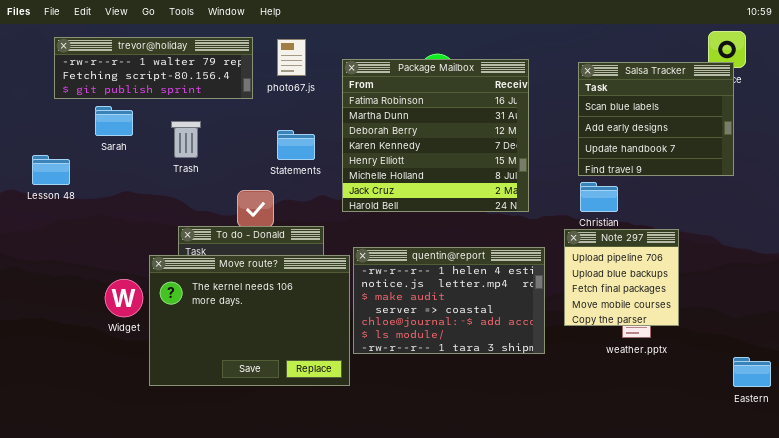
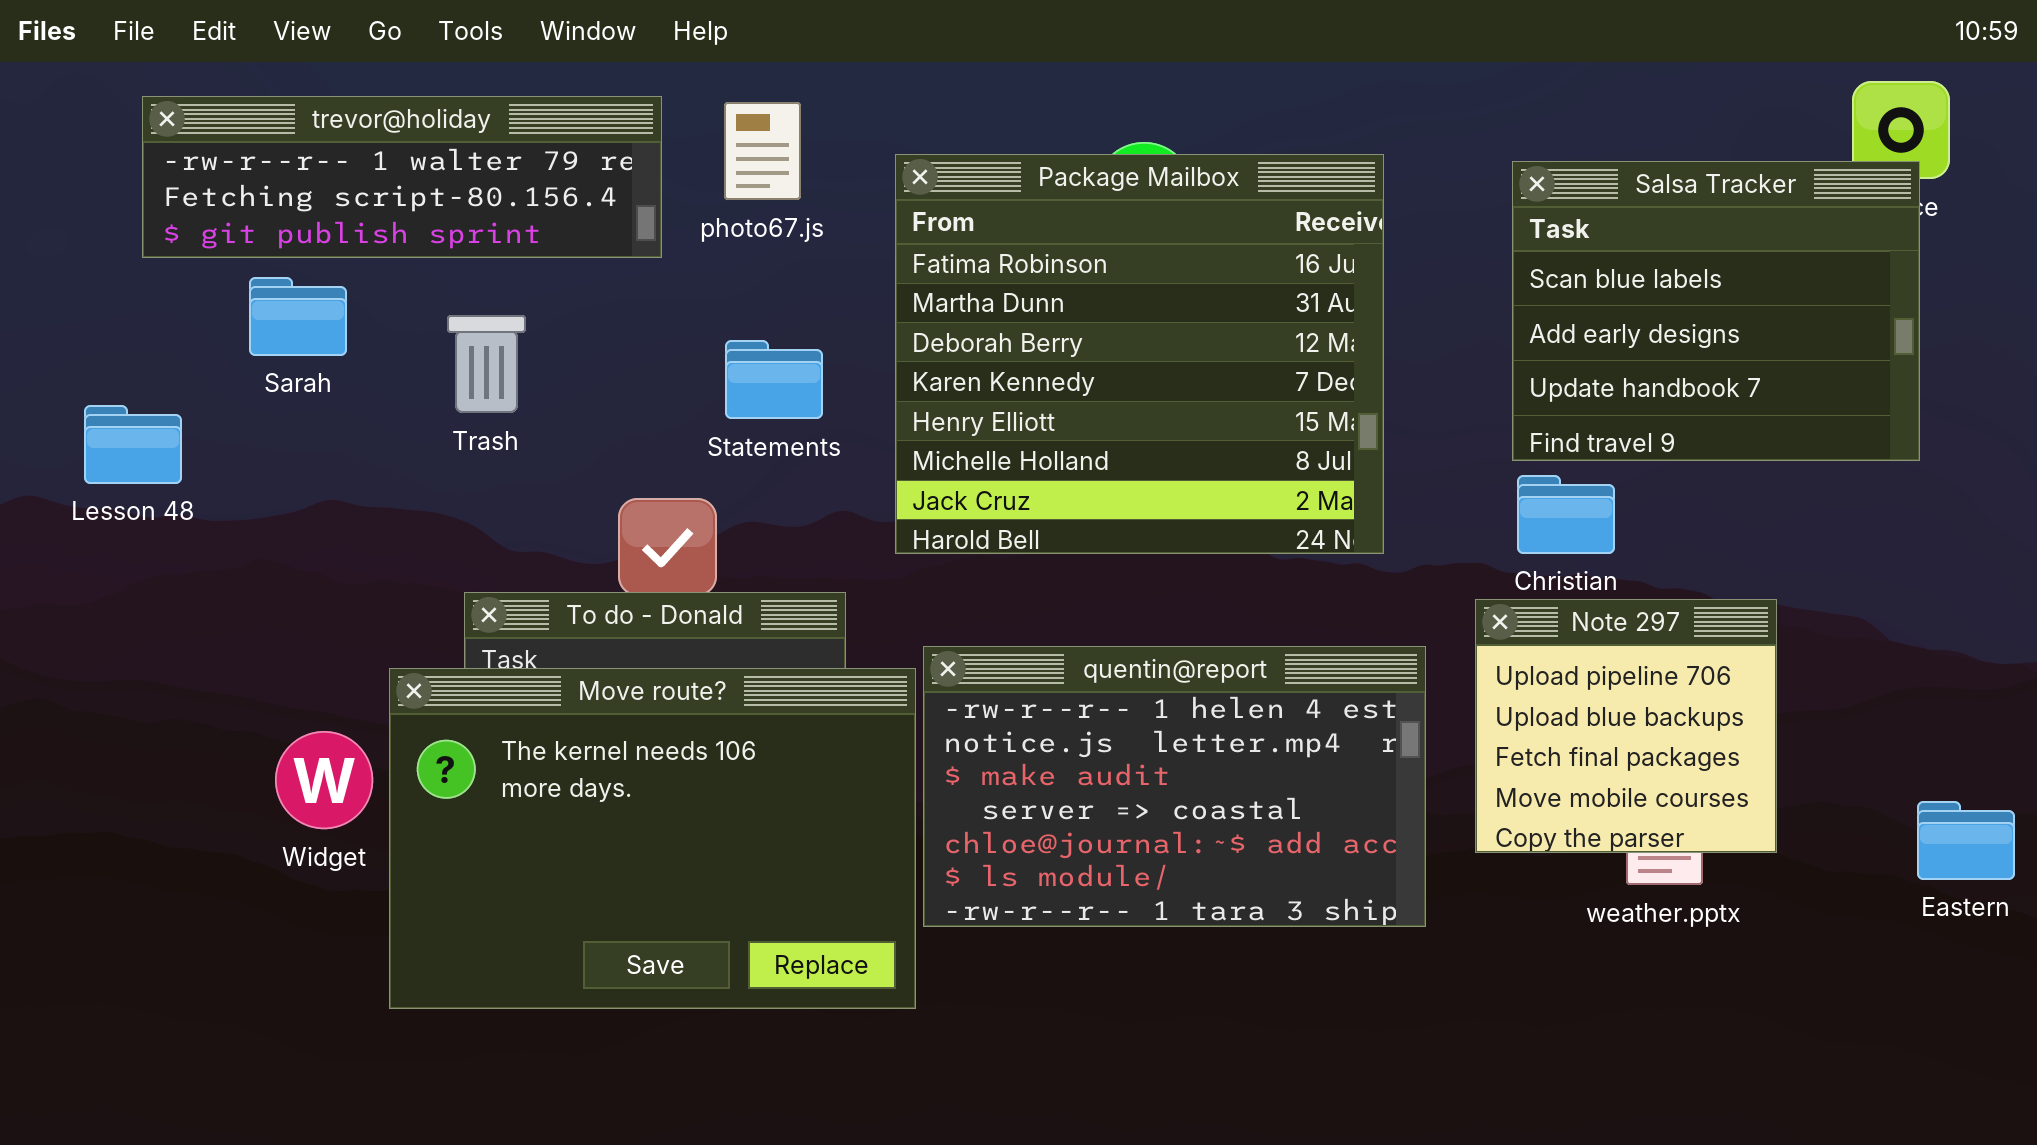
Eastern: [733,357,771,387] -> [1917,801,2015,880], moved

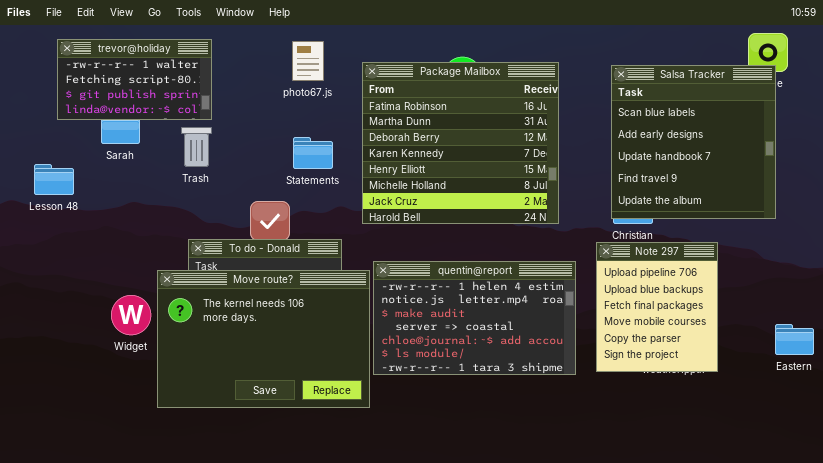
trevor@holiday: [142,96,662,258] -> [57,39,212,120], resized
Salsa Tracker: [1512,161,1920,461] -> [611,65,776,219], resized
Note 297: [1475,599,1777,853] -> [596,242,718,372], resized

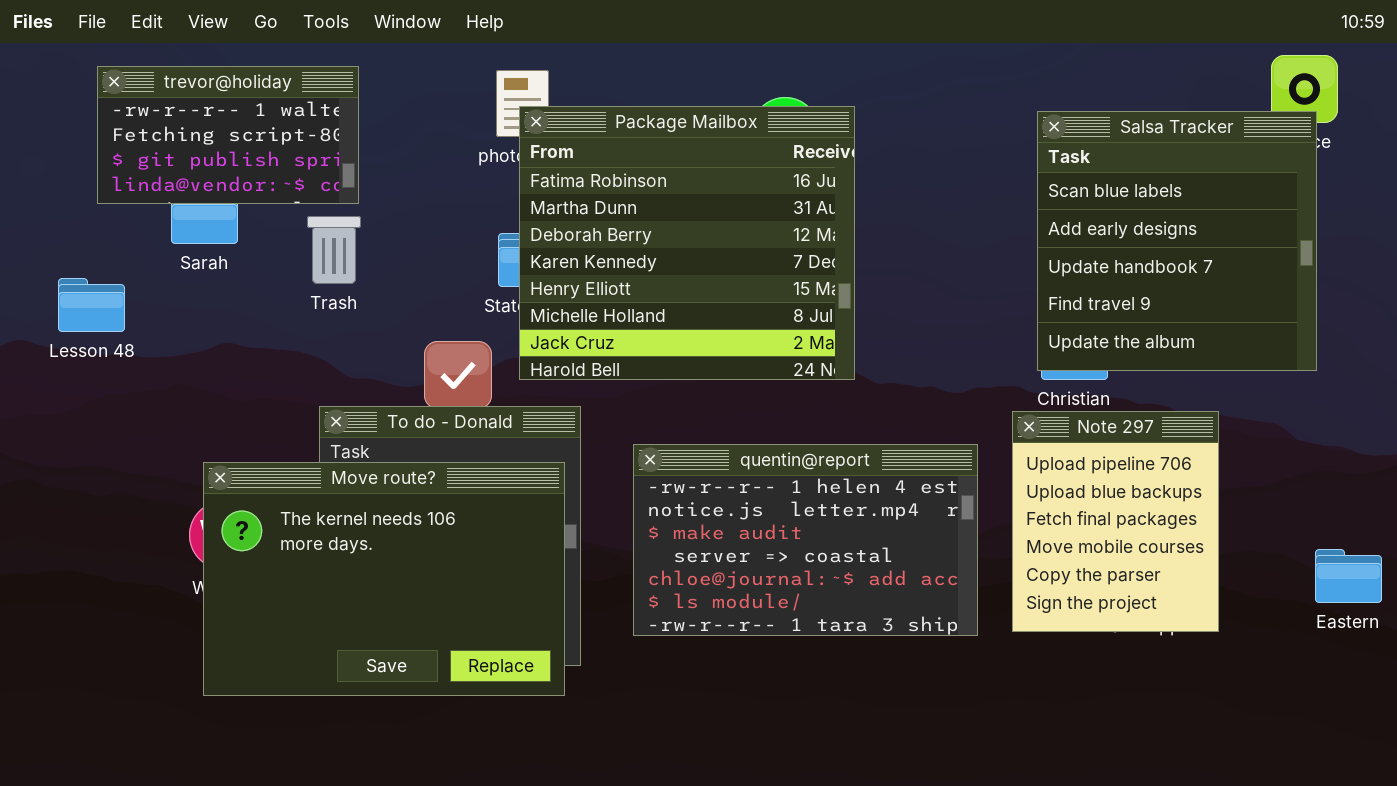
Package Mailbox: [362,62,559,224] -> [519,106,855,380], moved
Move route?: [157,270,370,408] -> [203,462,565,696], moved

